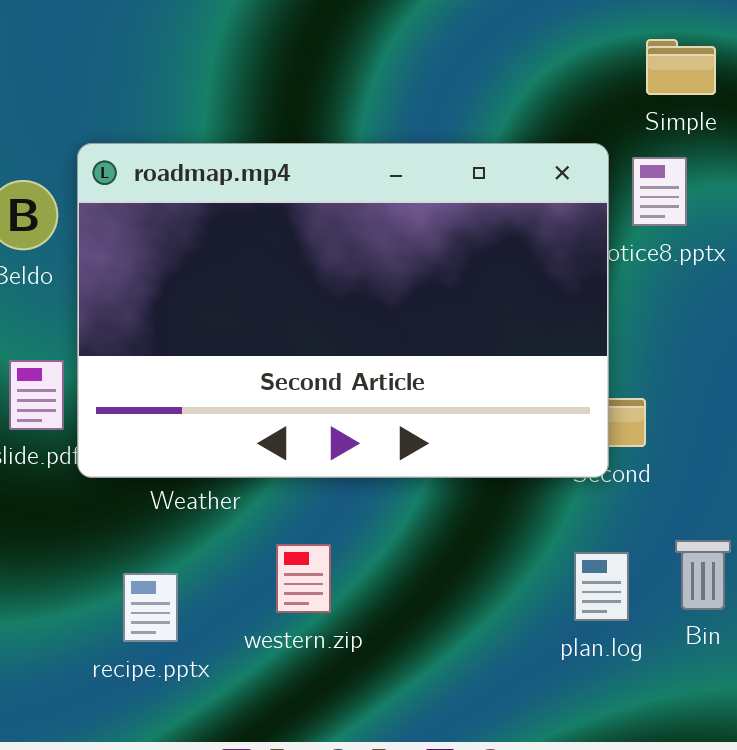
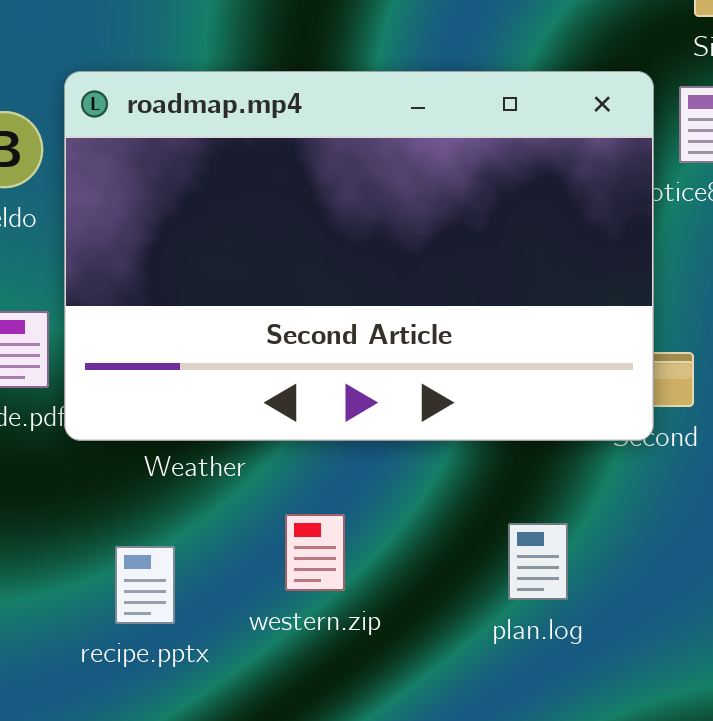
plan.log: [574,552,629,621] -> [508,523,568,600], moved

